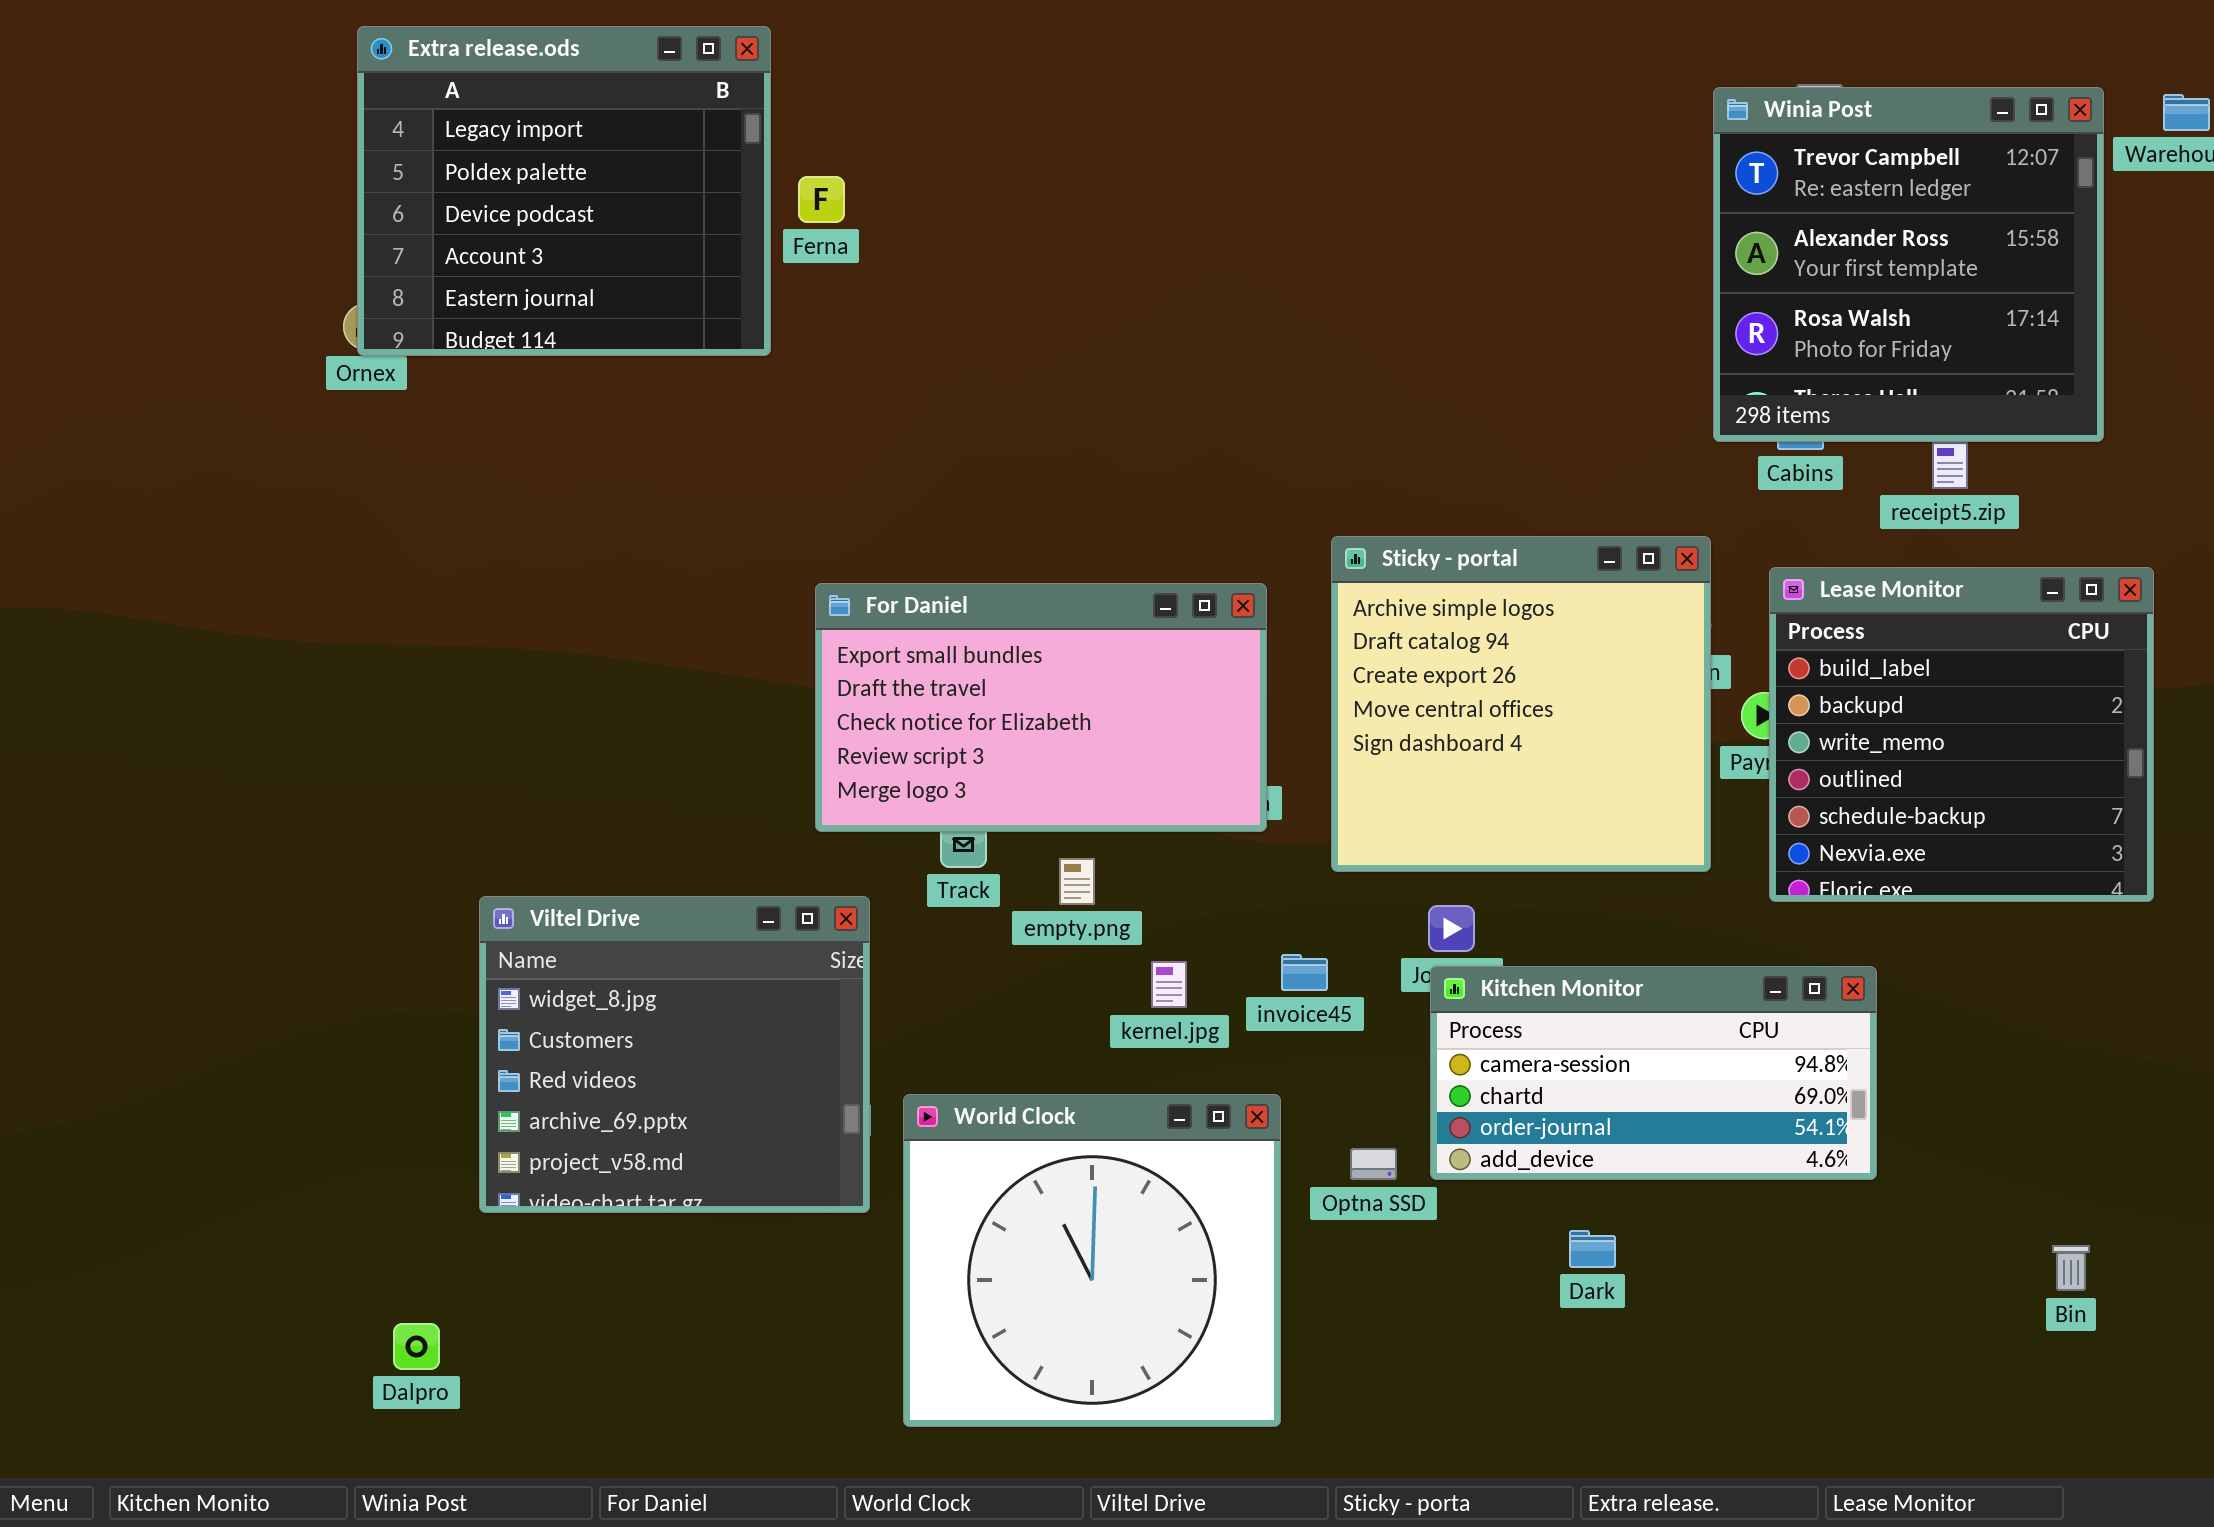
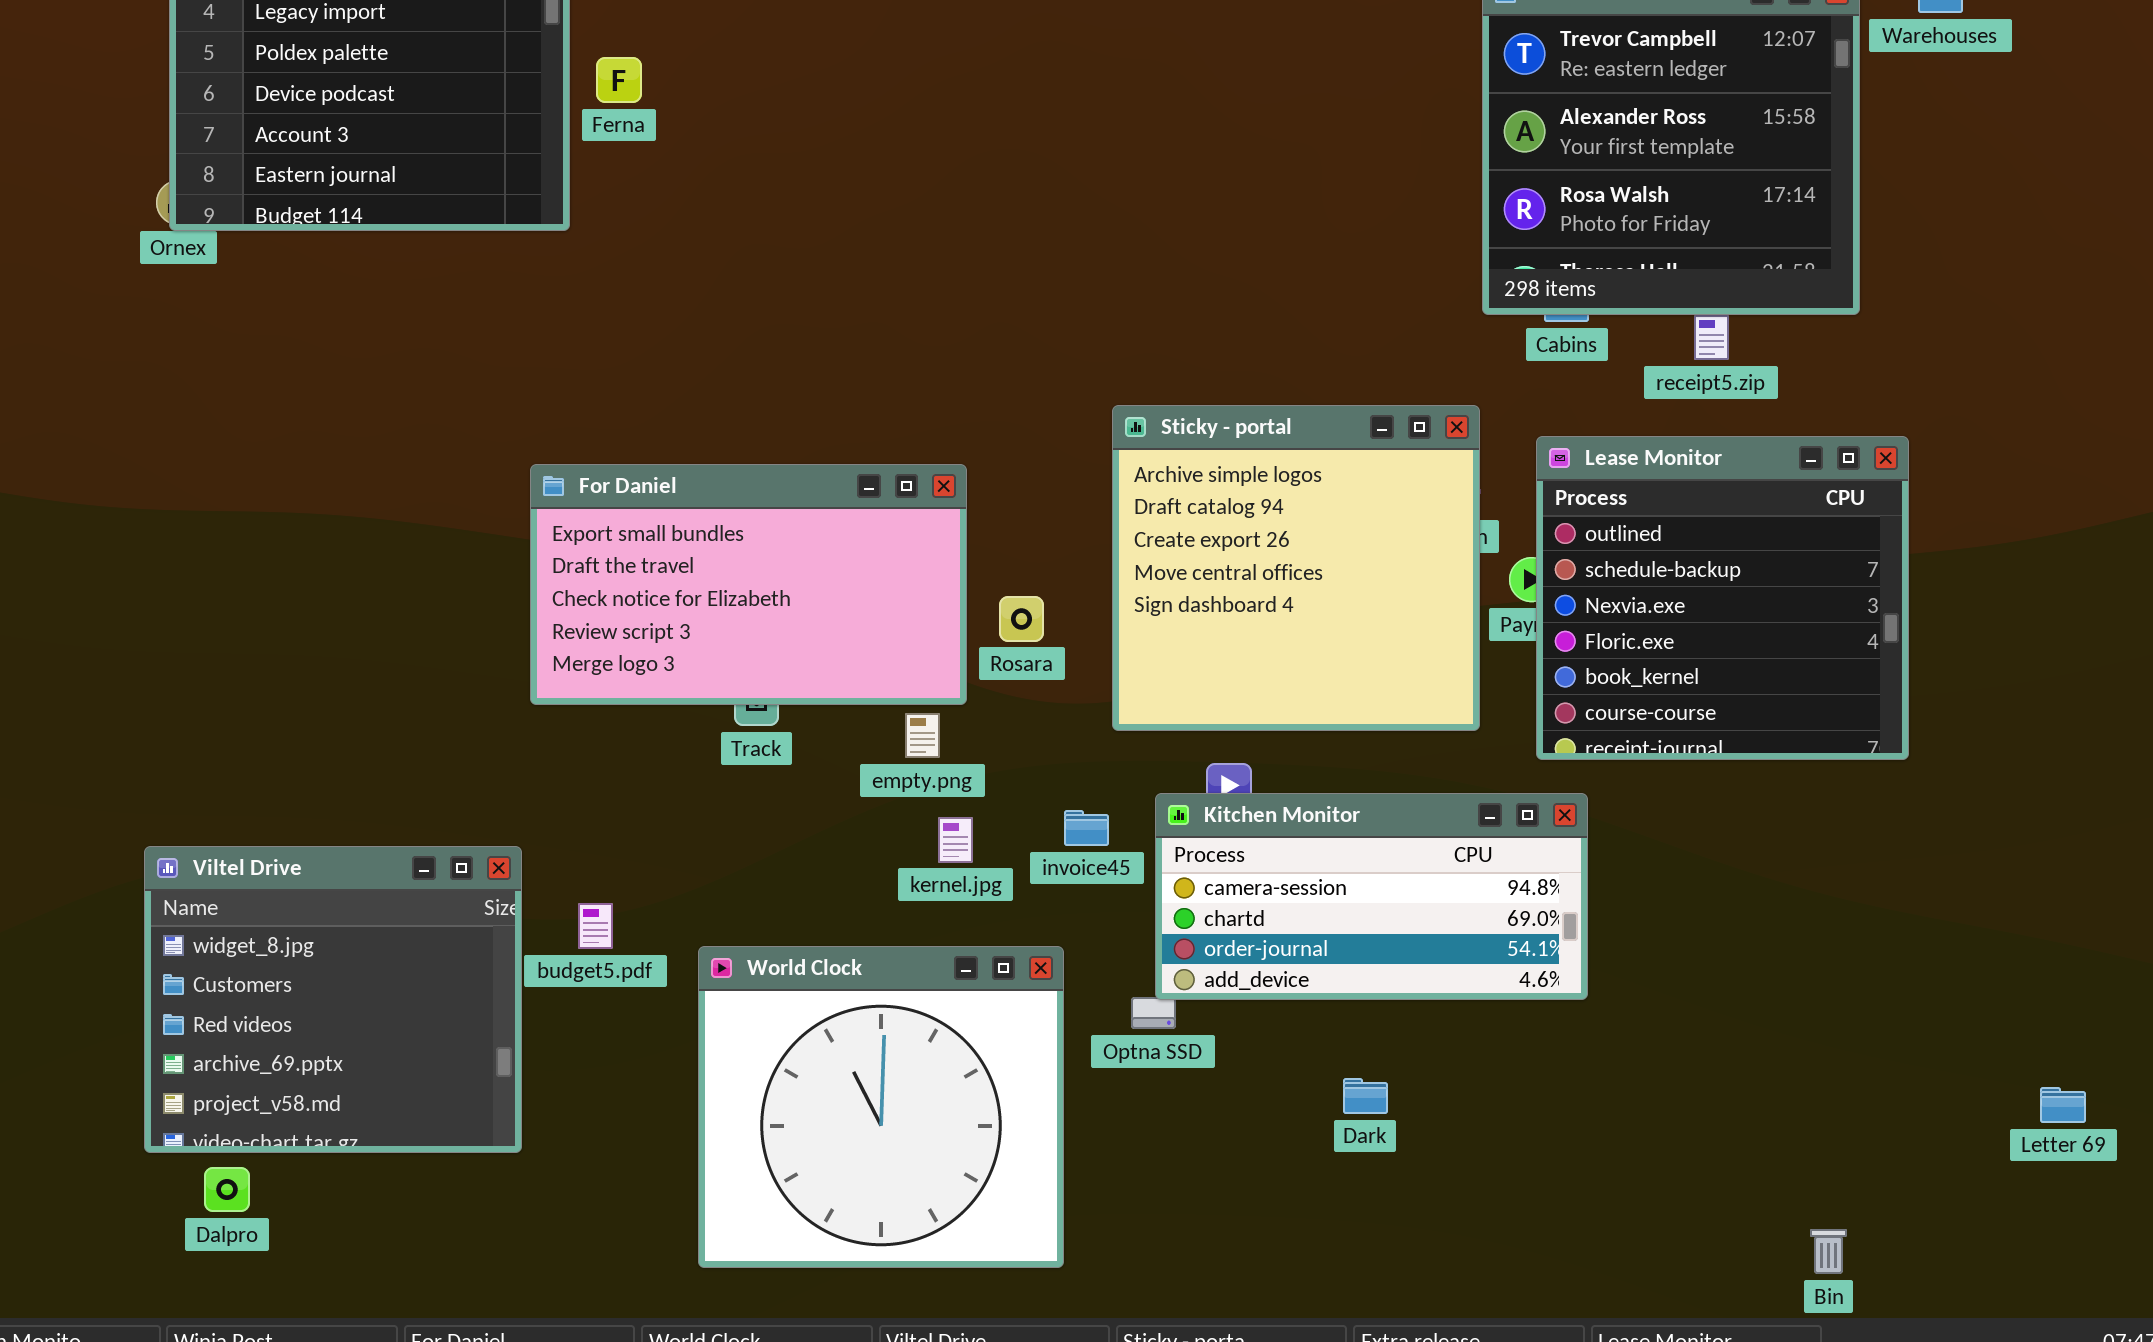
Lease Monitor: [1769,567,2154,902] -> [1536,436,1909,760], scrolled down 3 rows
For Daniel: [815,583,1267,832] -> [530,464,967,705], moved
empty.png: [1059,858,1095,905] -> [905,713,940,758], moved
Viltel Drive: [479,896,870,1213] -> [144,846,522,1153], moved
Kitchen Monitor: [1430,966,1877,1180] -> [1155,793,1588,1000], moved
Bin: [2052,1245,2090,1291] -> [1810,1229,1847,1274], moved

